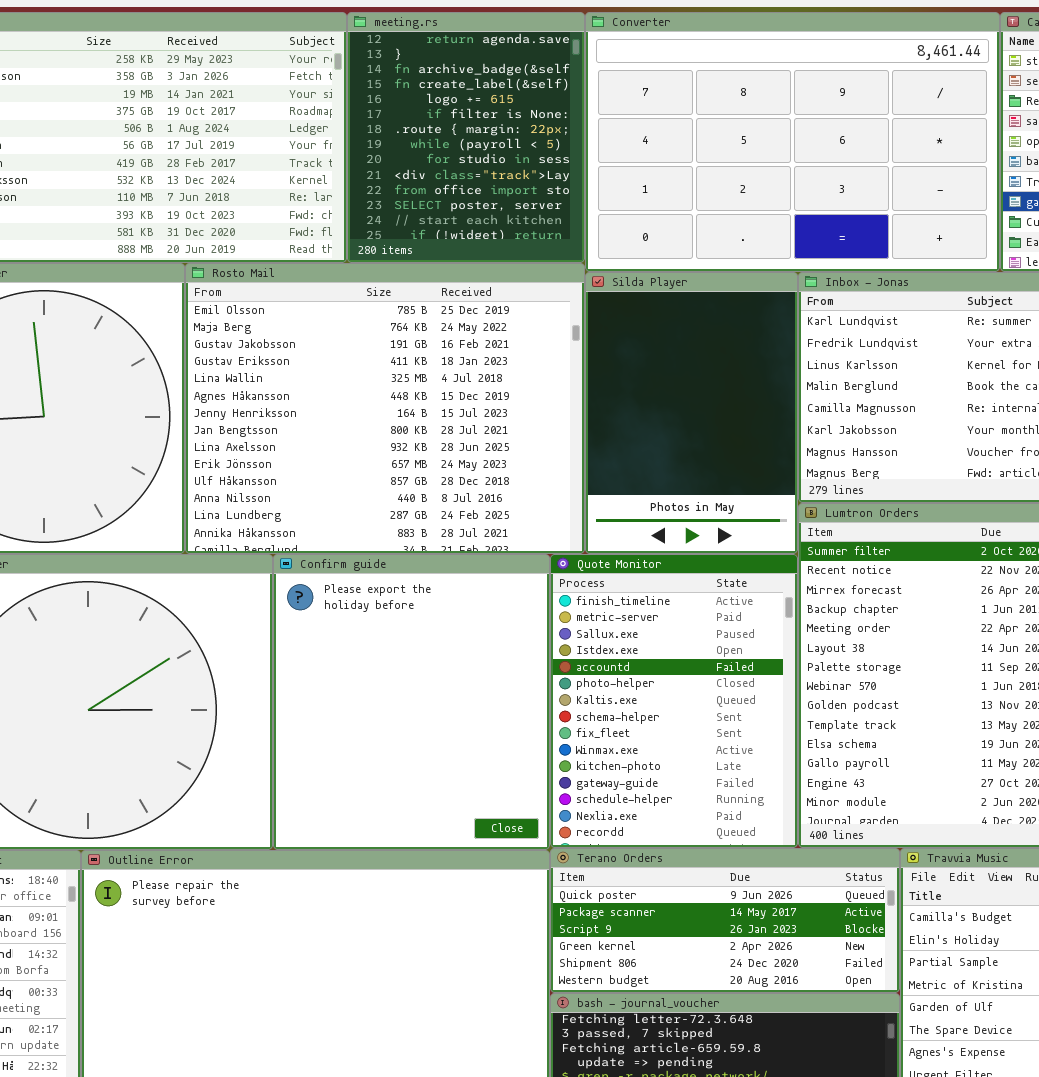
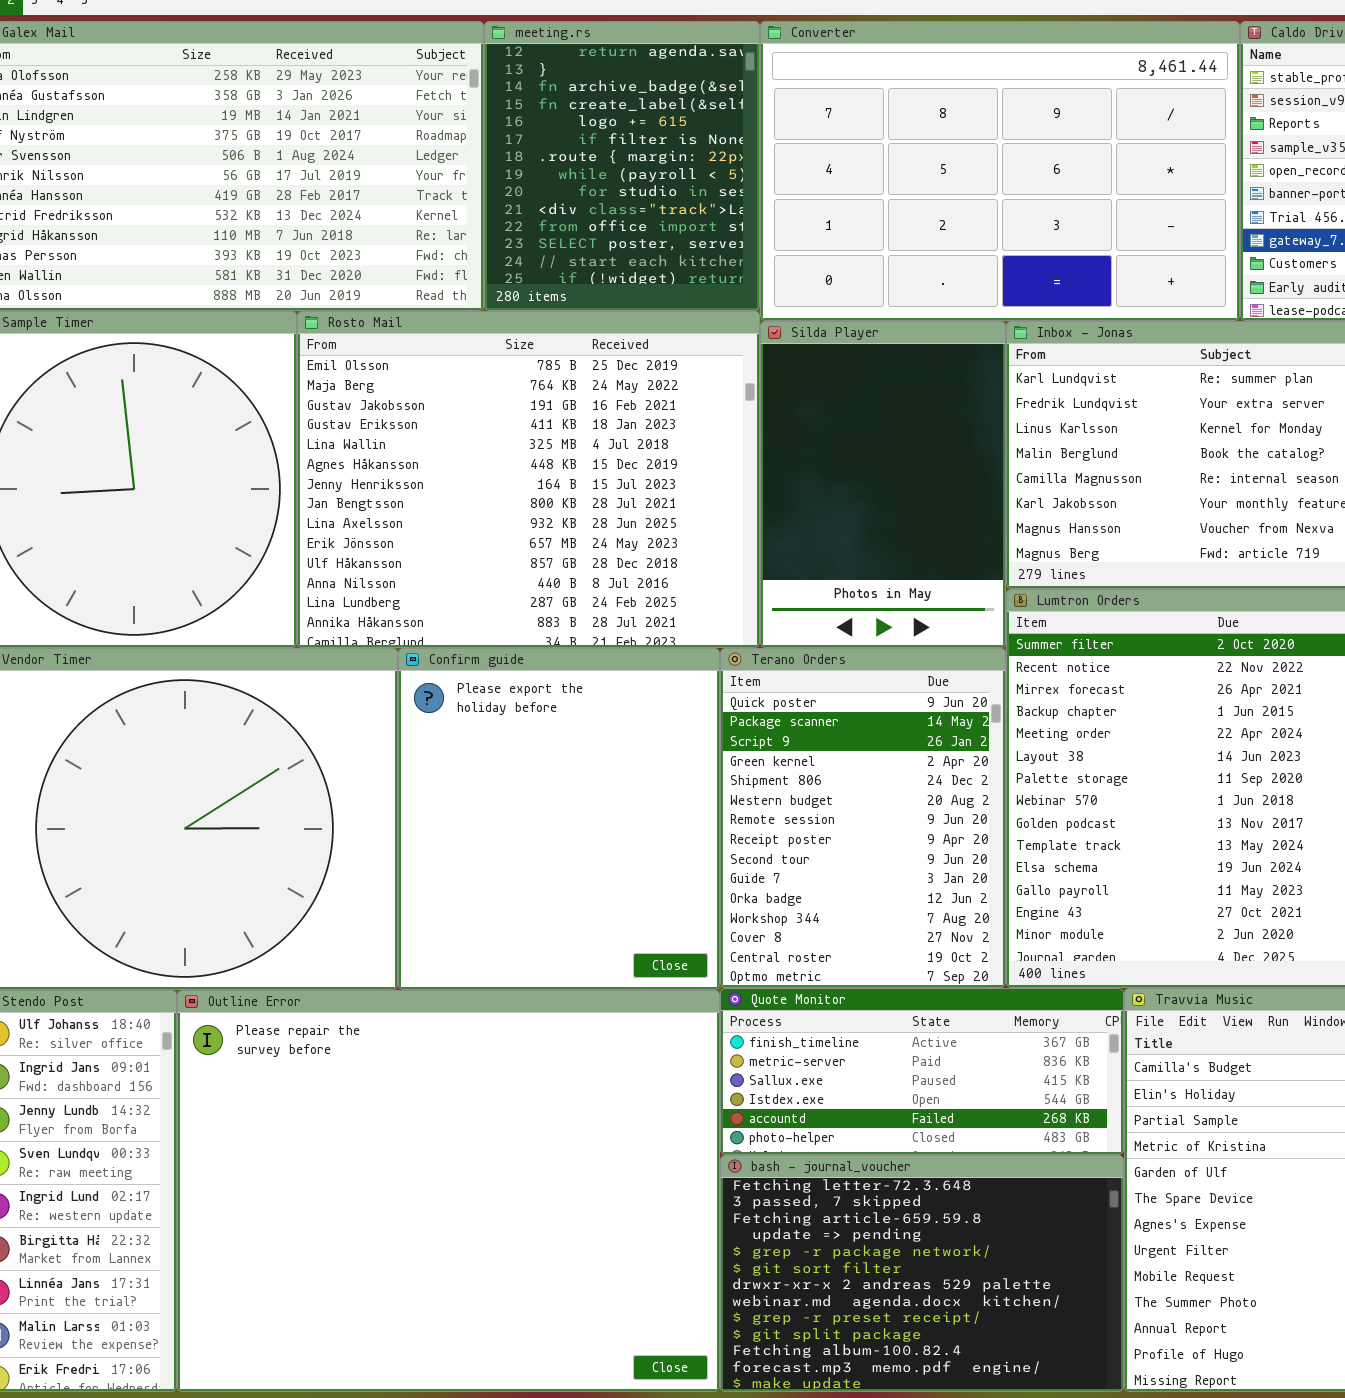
Quote Monitor: [550,554,798,848] -> [720,988,1124,1155], moved, resized
Terano Orders: [550,848,900,993] -> [720,648,1006,988], moved, resized

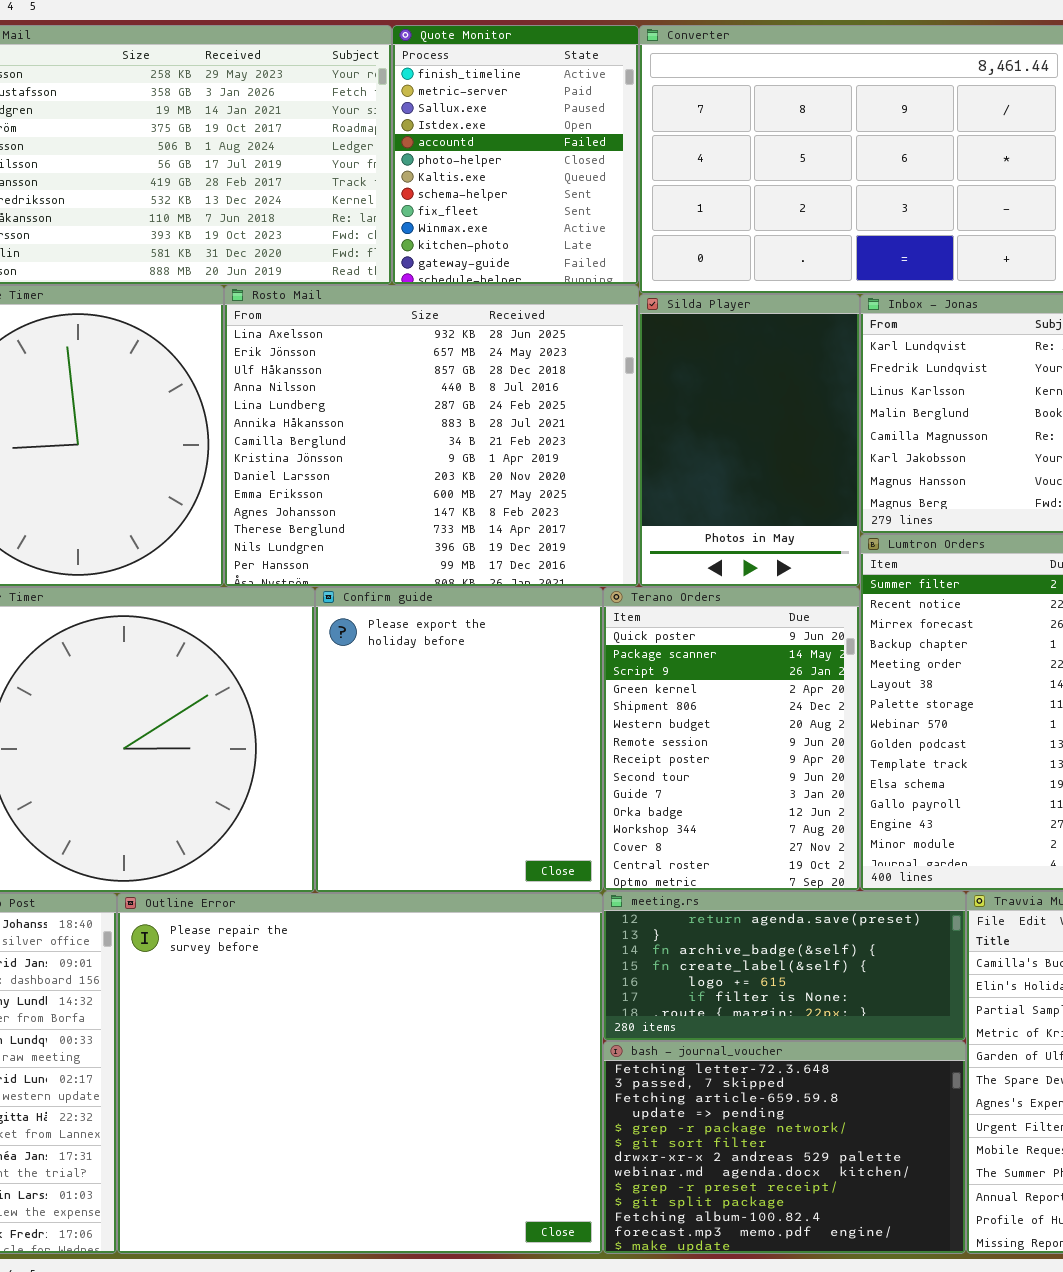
meeting.rs: [484,21,760,311] -> [603,891,966,1041], moved, resized
Rosto Mail: [297,311,760,648] -> [224,285,639,587], scrolled down 8 rows
Quote Monitor: [720,988,1124,1155] -> [392,25,639,285], moved, resized

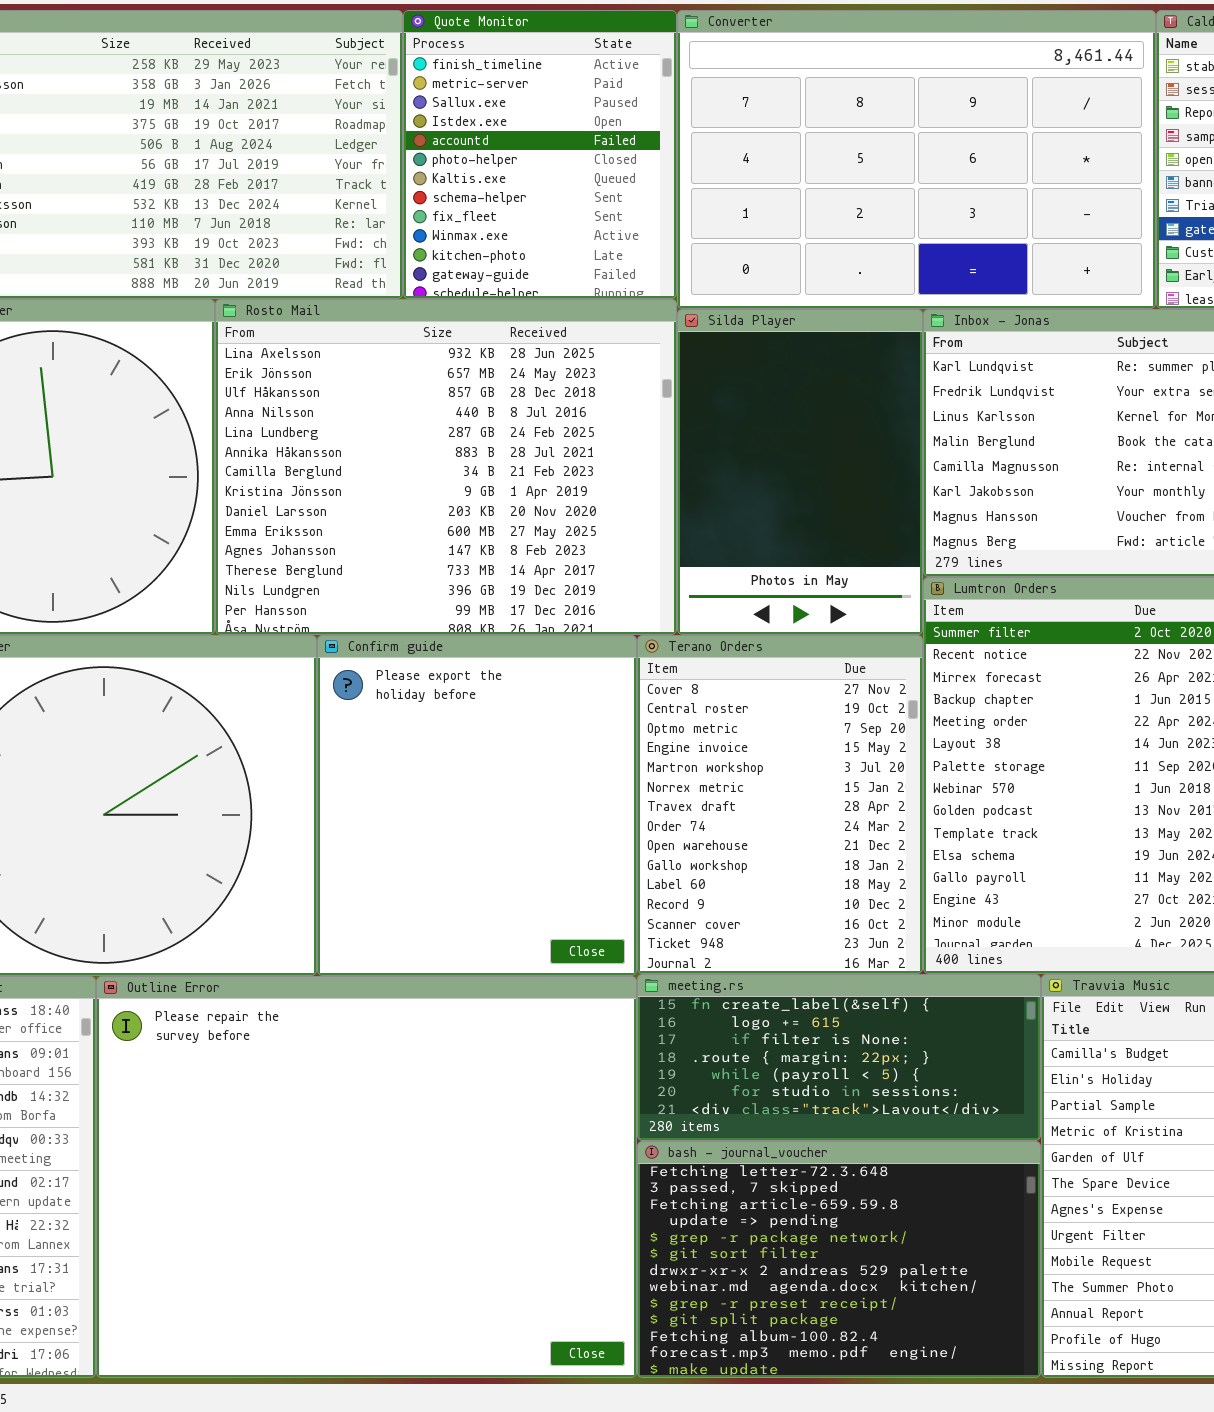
Terano Orders: [603,587,860,891] -> [637,635,923,974], scrolled down 12 rows
meeting.rs: [603,891,966,1041] -> [637,974,1041,1141], scrolled down 3 rows

